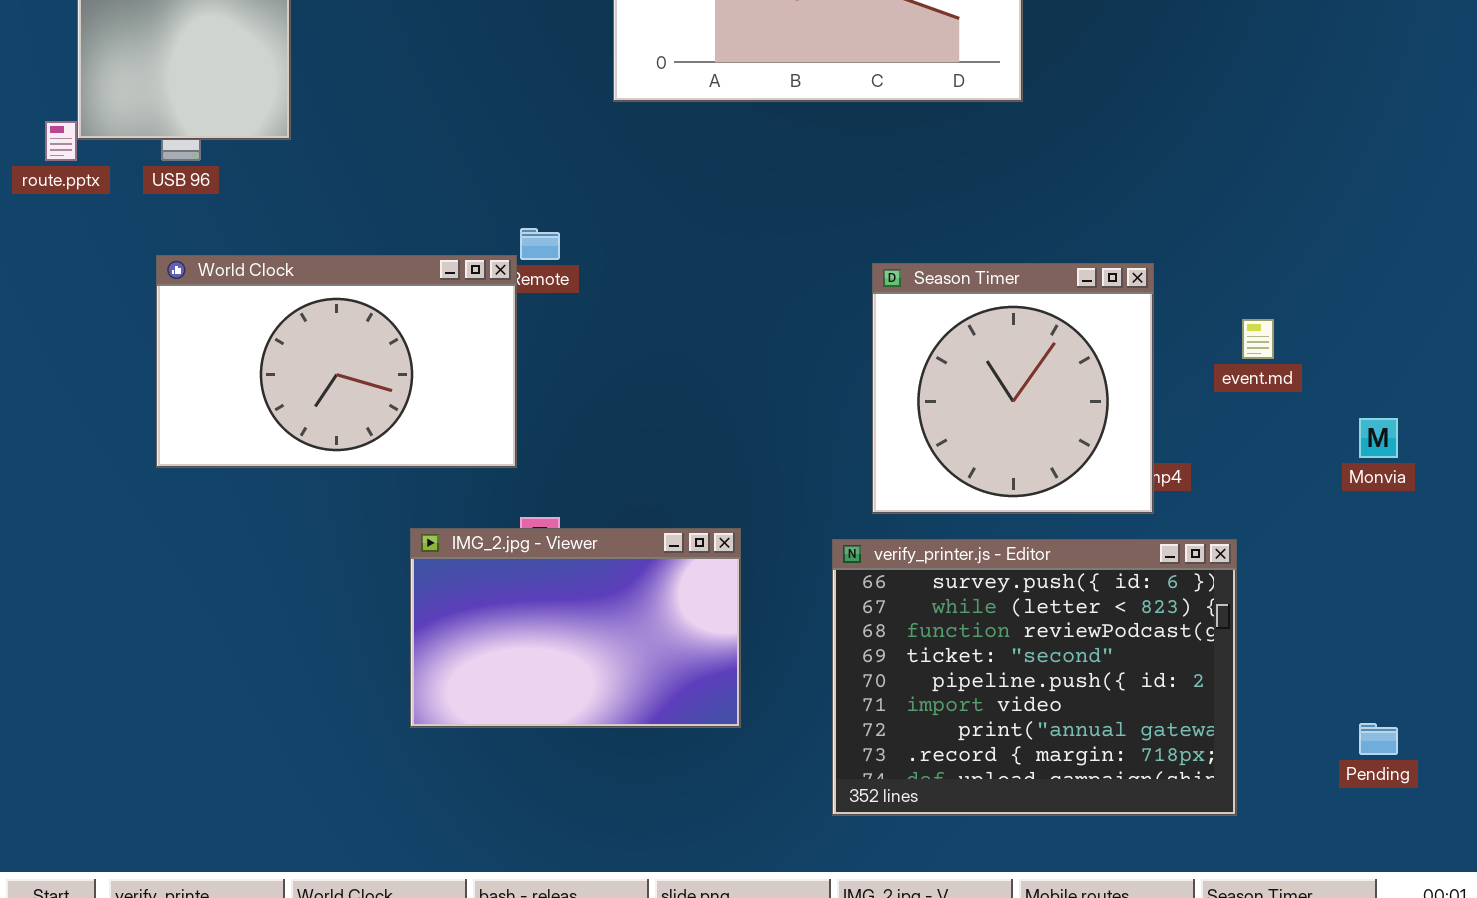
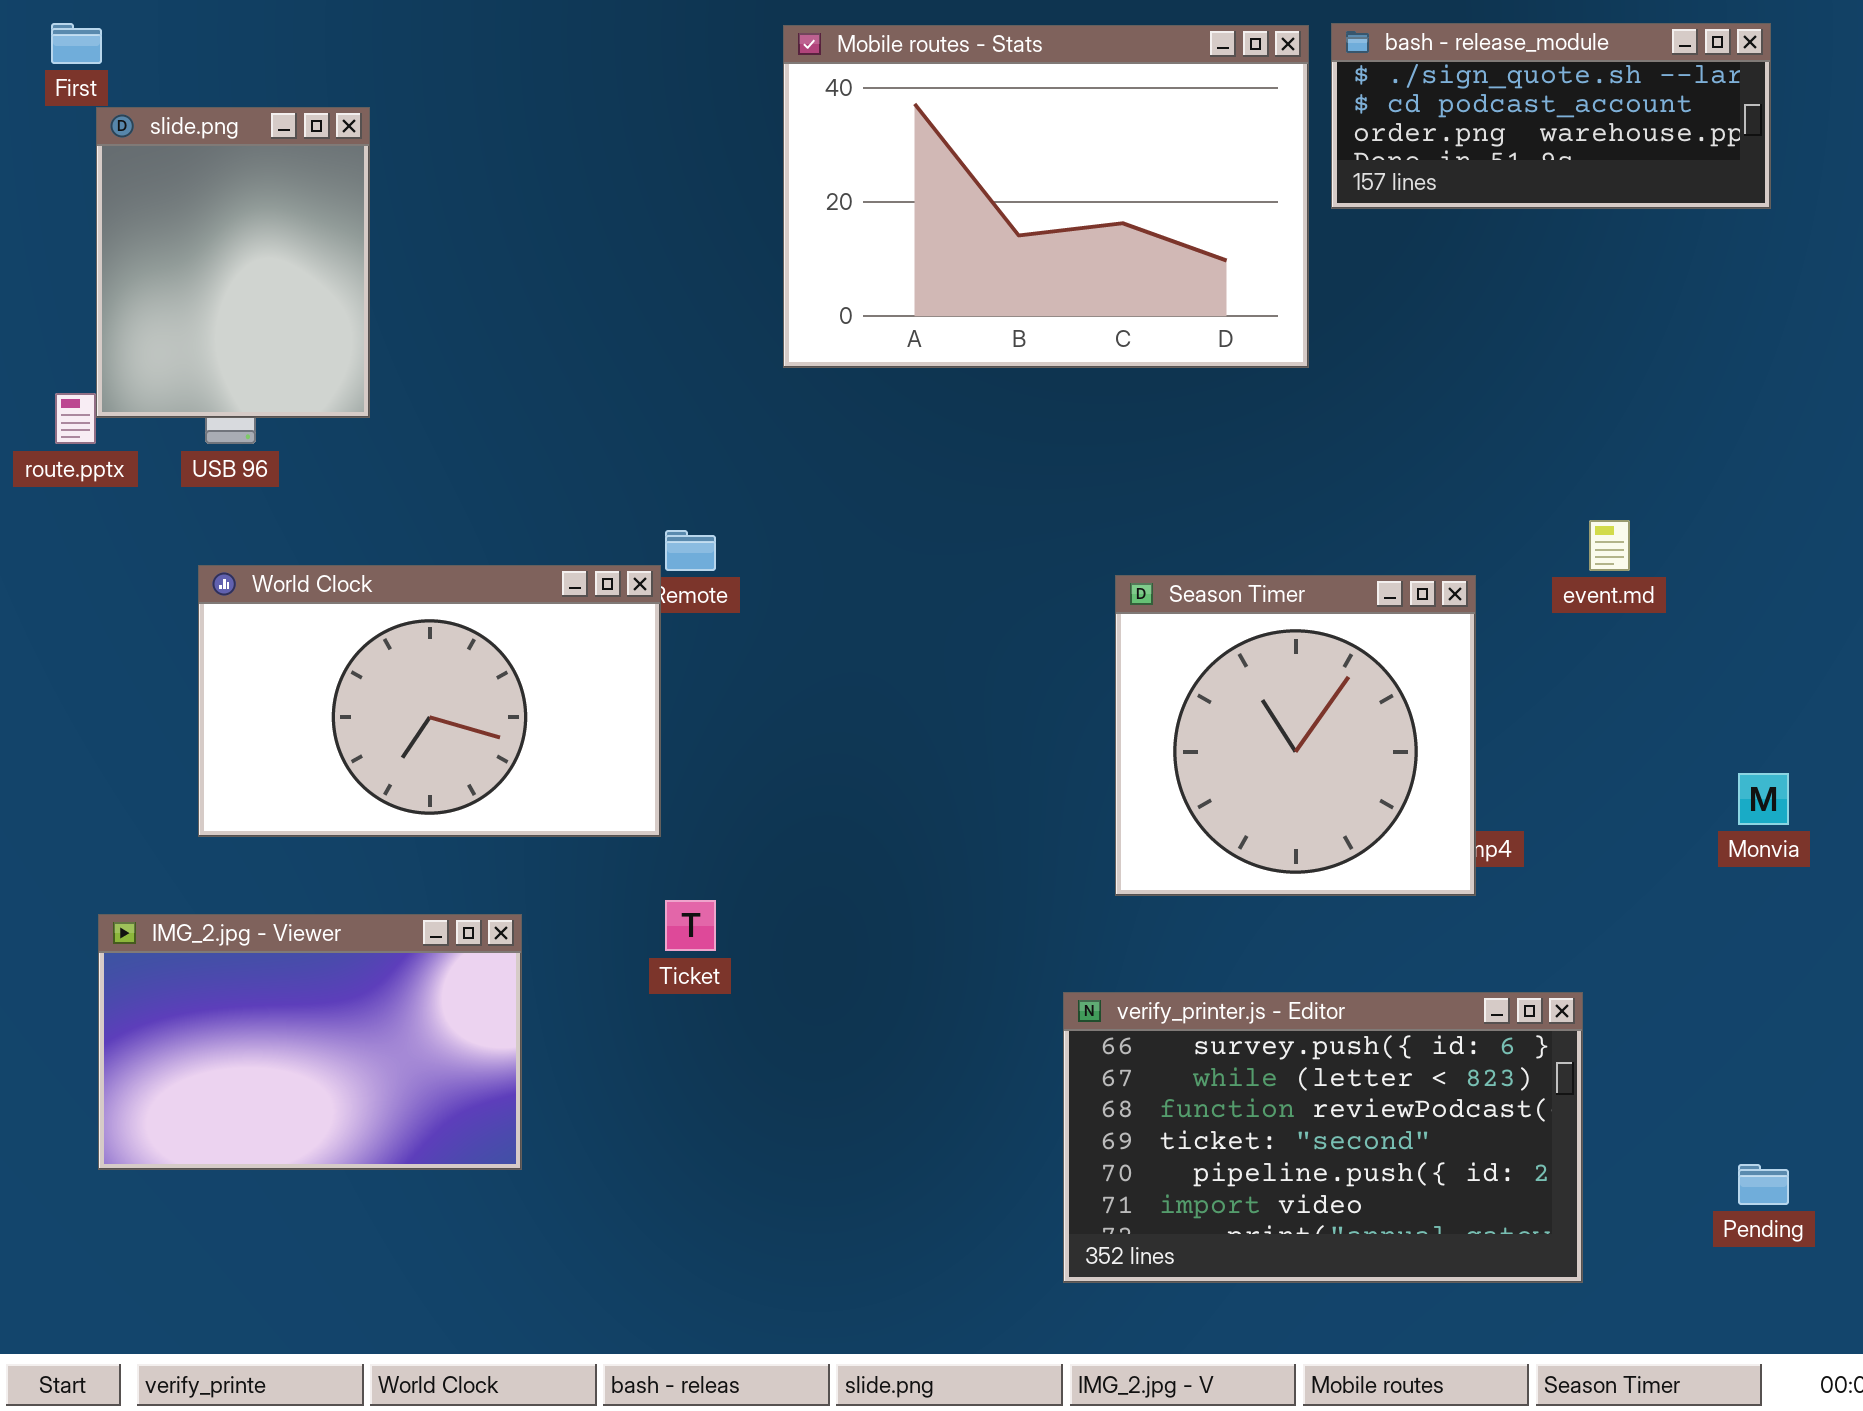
event.md: [1242,319,1274,359] -> [1589,520,1630,571], moved
IMG_2.jpg - Viewer: [410,528,741,728] -> [98,914,522,1170], moved
verify_printer.js - Editor: [832,539,1237,816] -> [1063,992,1583,1283], resized

